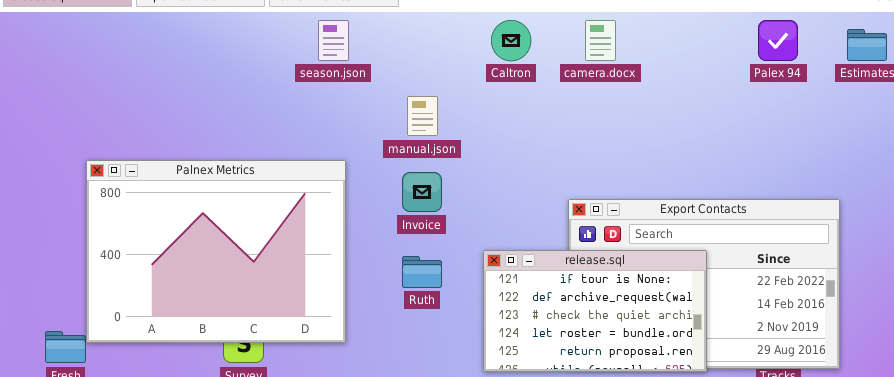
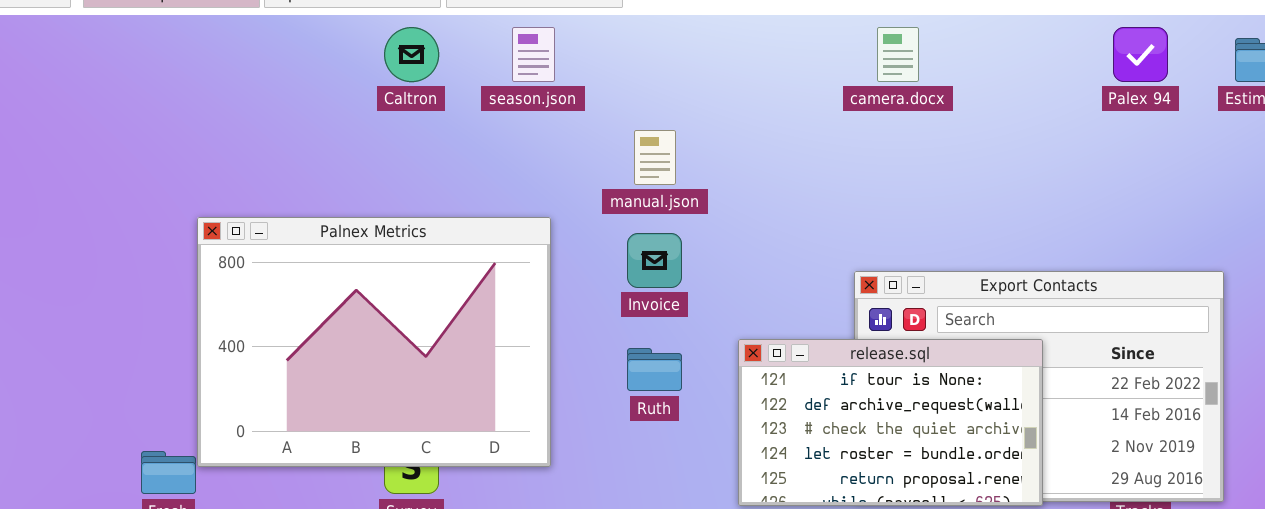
Caltron: [491,20,531,61] -> [384,27,439,82], moved

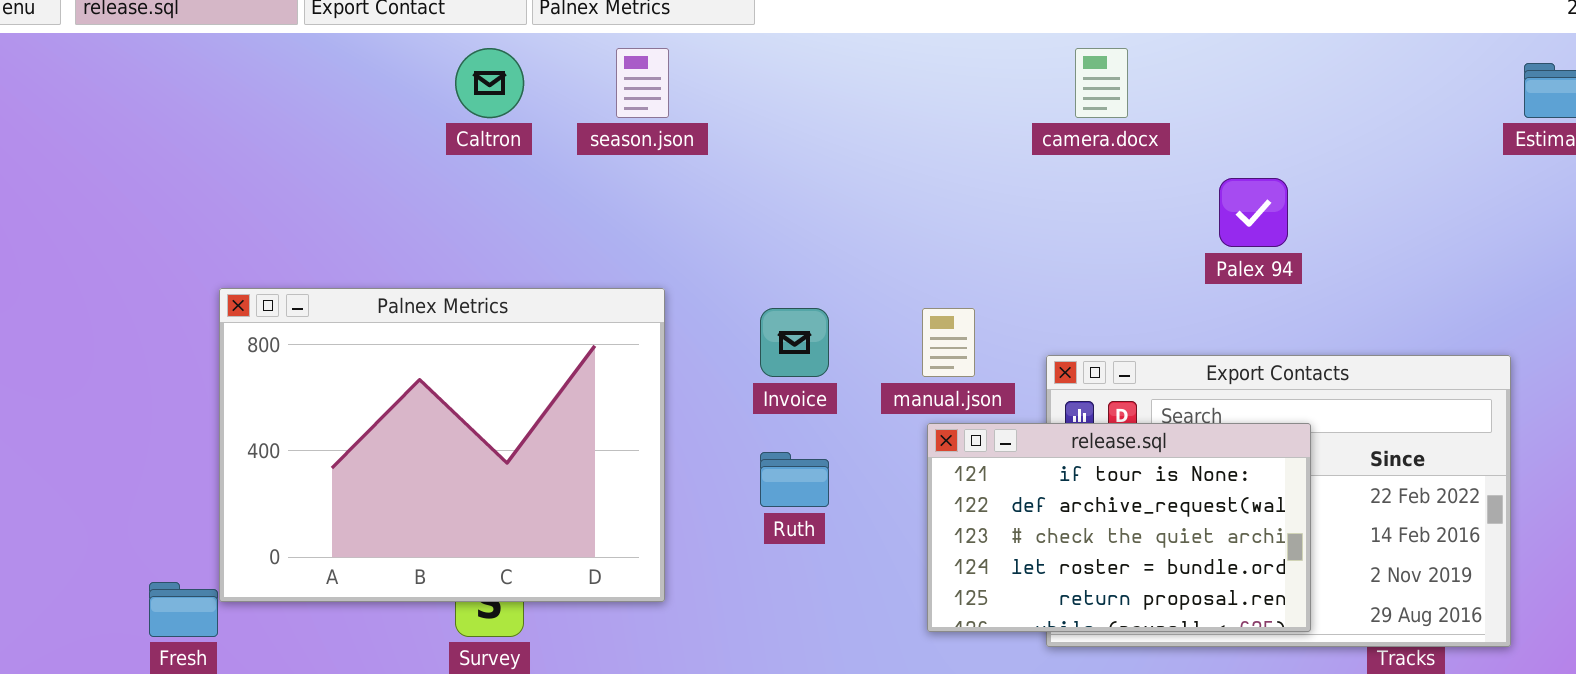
Palex 94: [1113,27,1168,82] -> [1219,178,1288,247], moved
manual.json: [634,130,676,185] -> [922,308,975,377], moved
release.sql: [738,339,1043,506] -> [927,423,1311,632], moved

